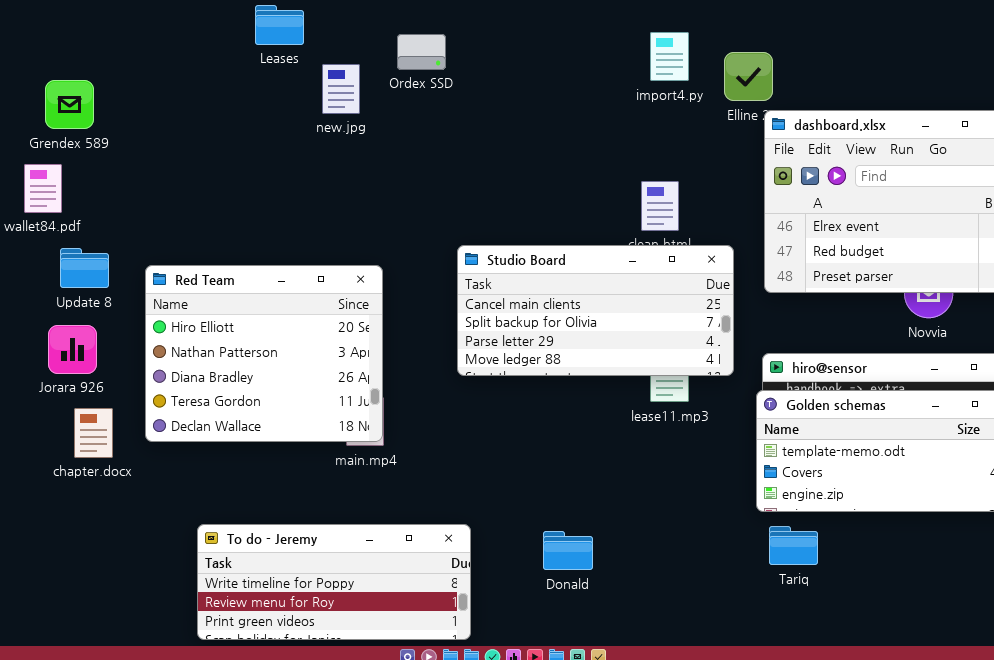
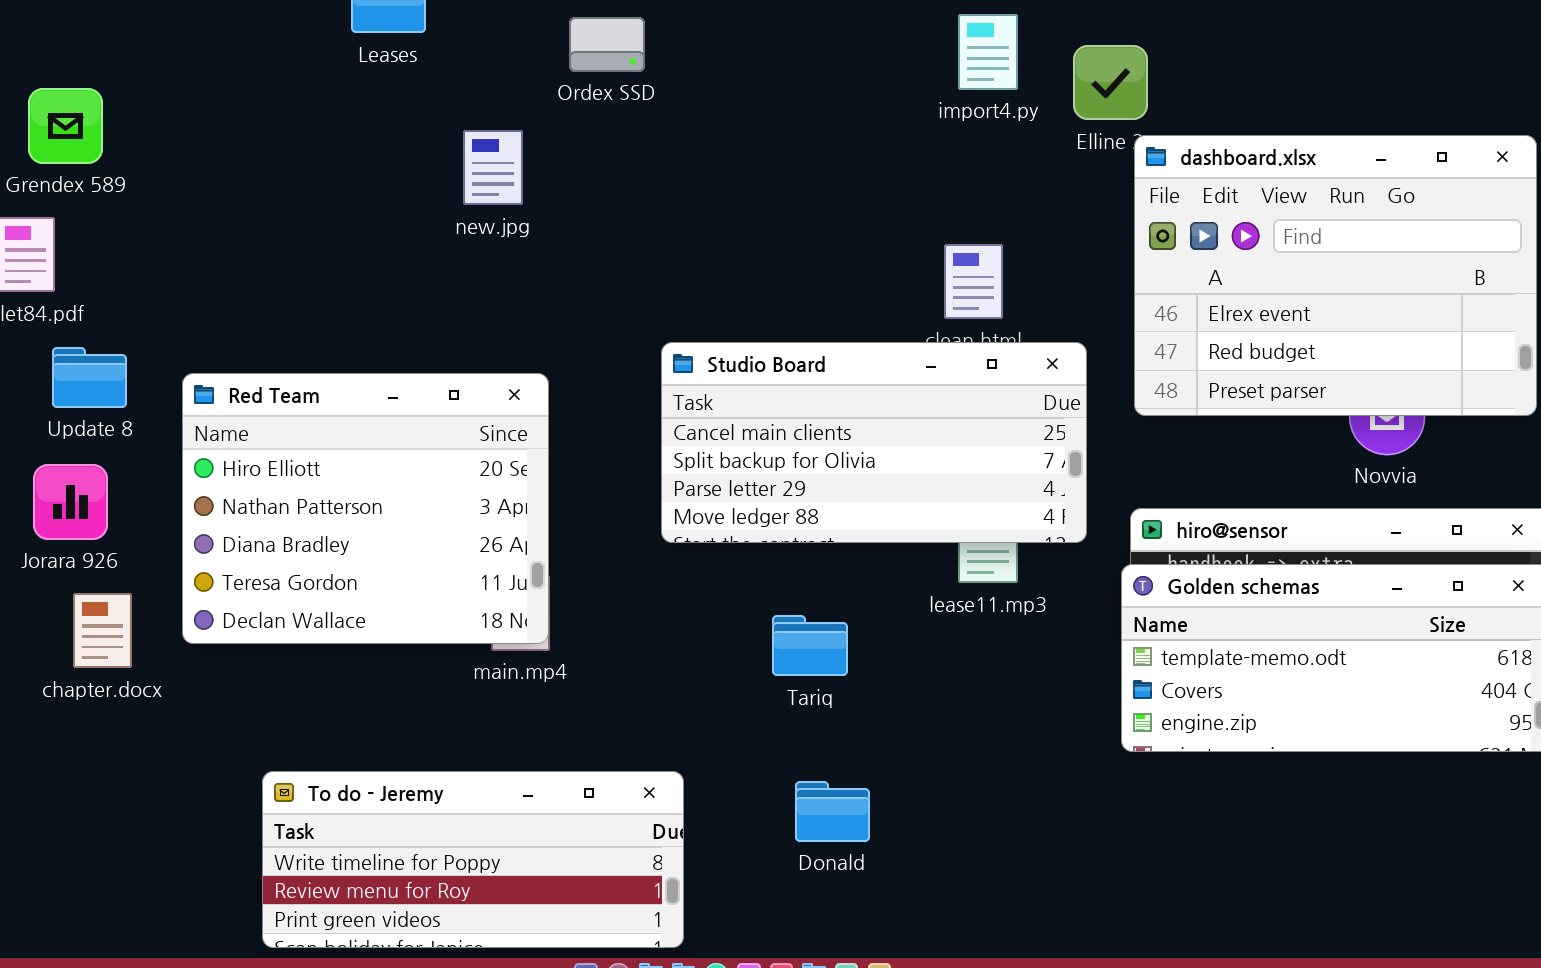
new.jpg: [322,64,360,114] -> [463,130,523,205], moved
Tariq: [769,526,818,565] -> [772,615,848,676], moved

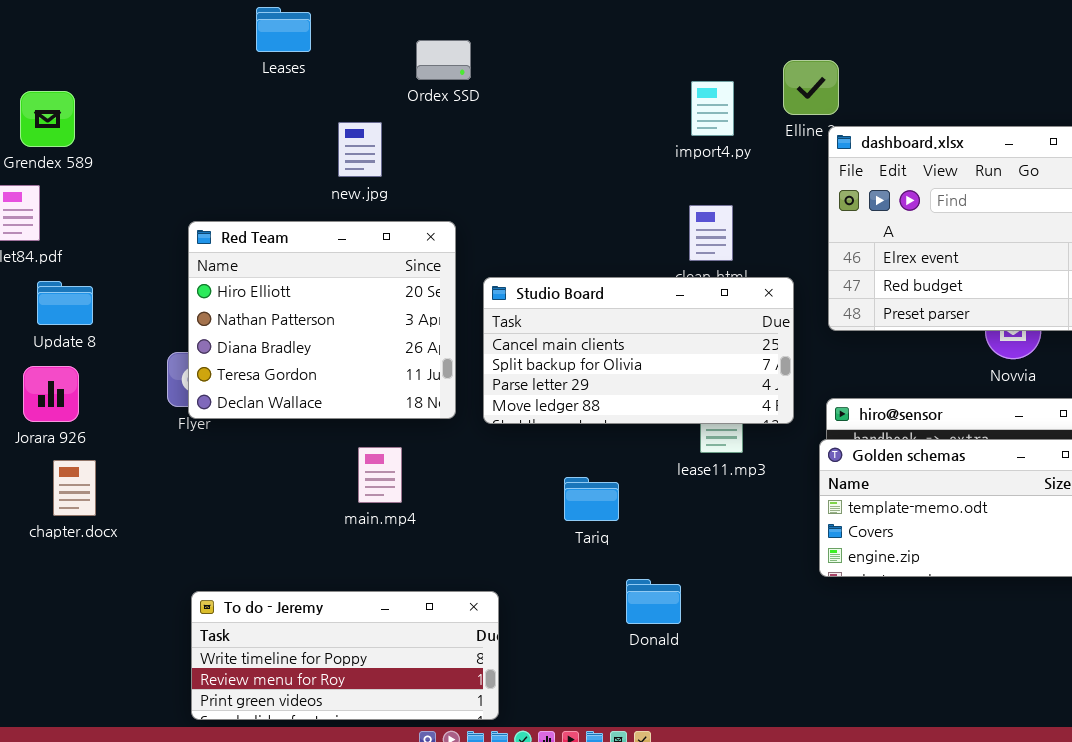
import4.py: [958,14,1018,90] -> [691,81,734,136], moved
Red Team: [182,373,549,644] -> [188,221,456,419], moved
Donald: [795,781,870,842] -> [626,579,681,624], moved

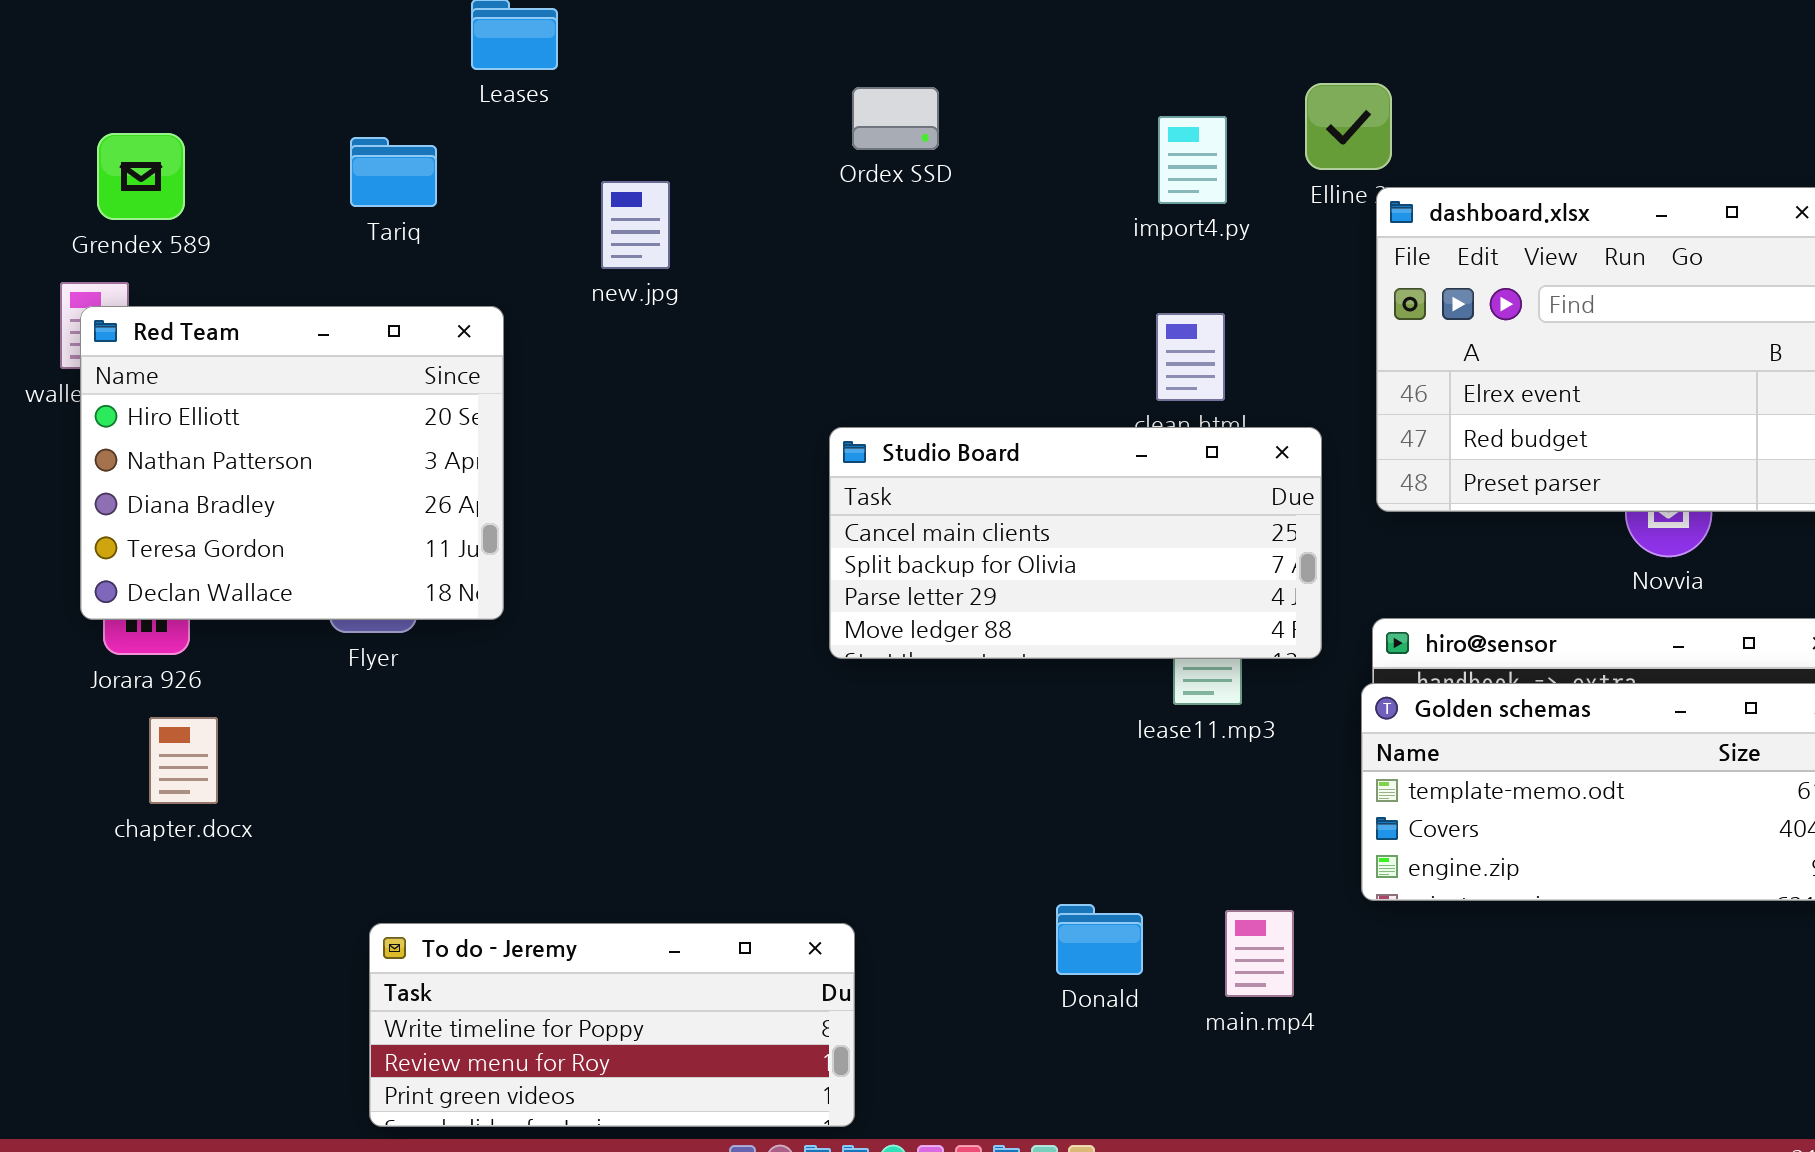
Ordex SSD: [416,40,471,80] -> [852,87,939,150], moved
Red Team: [188,221,456,419] -> [80,306,504,620], moved
main.mp4: [358,447,402,503] -> [1225,910,1294,997], moved
Tariq: [564,477,619,521] -> [350,137,437,207], moved

